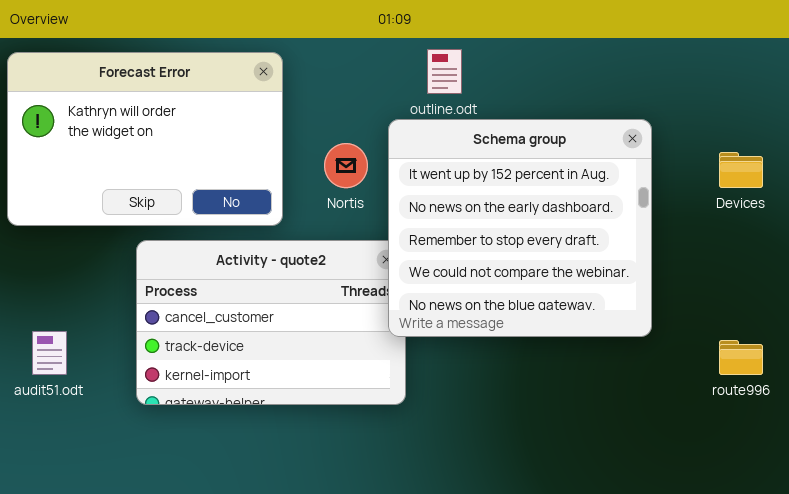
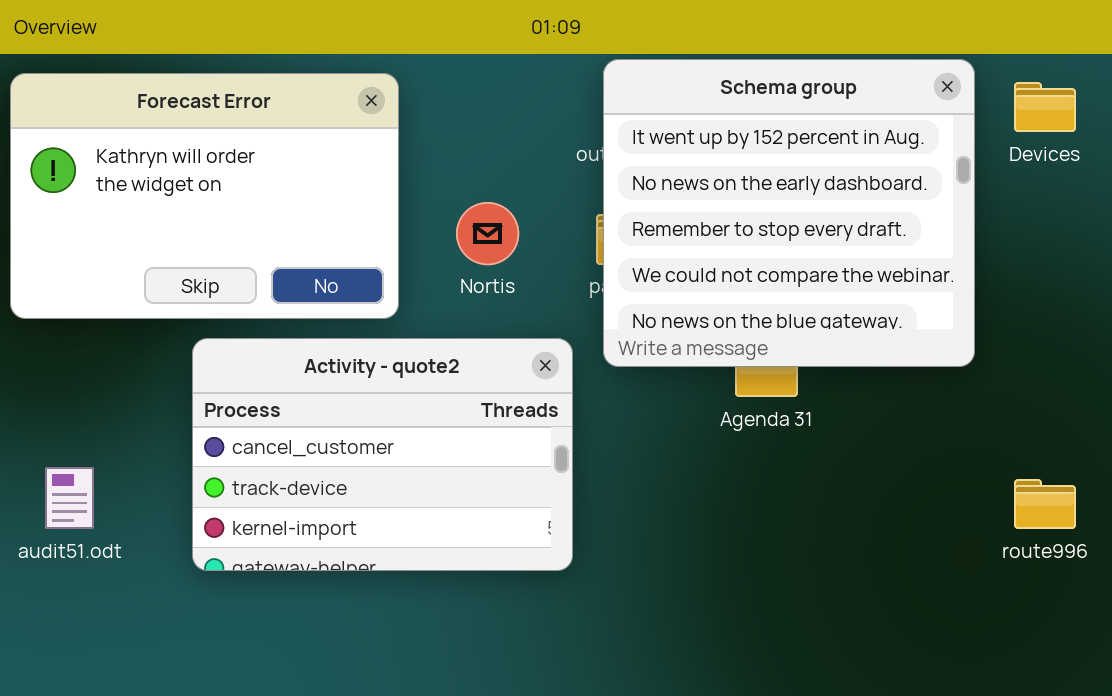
Schema group: [388,119,652,337] -> [603,59,975,367], moved
Devices: [719,152,763,188] -> [1014,82,1076,132], moved

